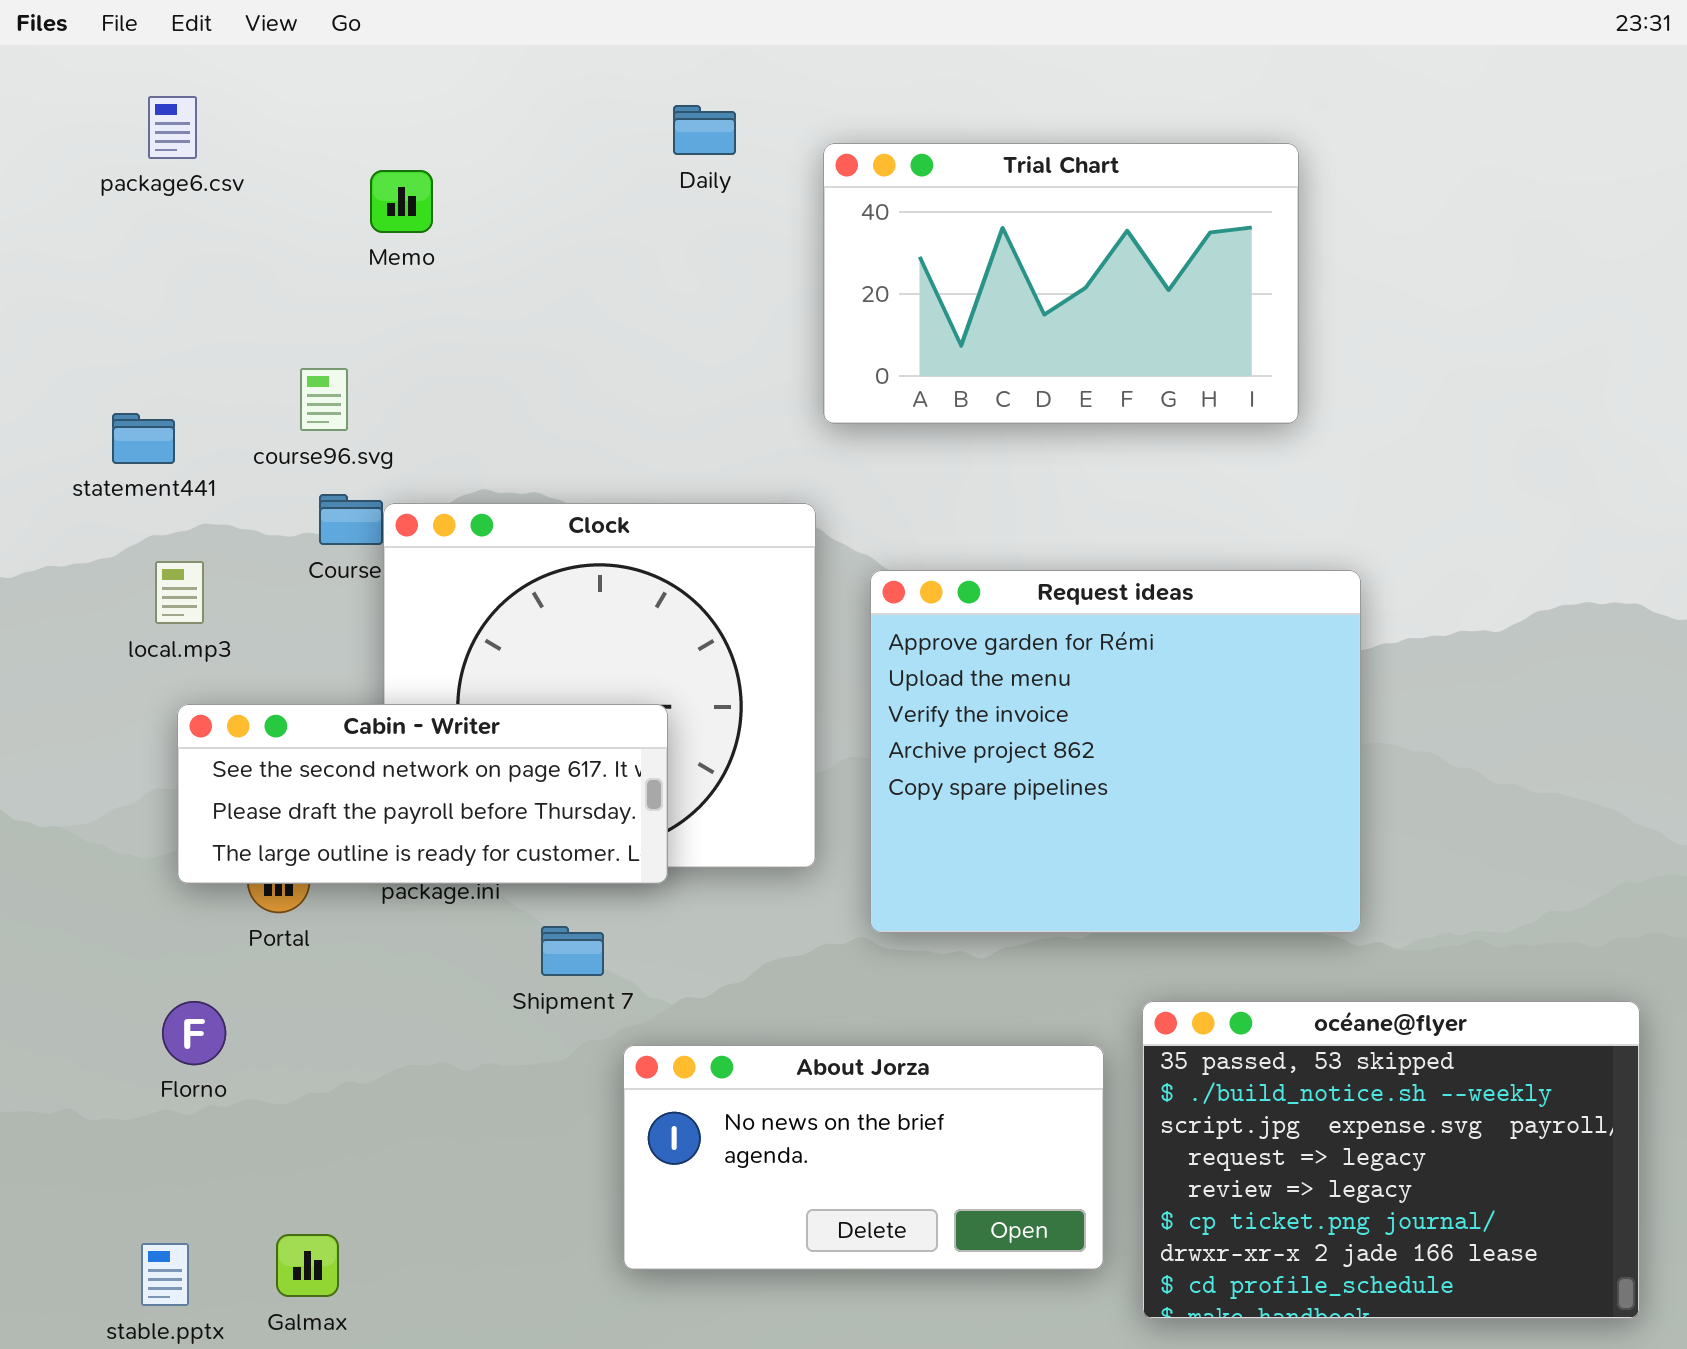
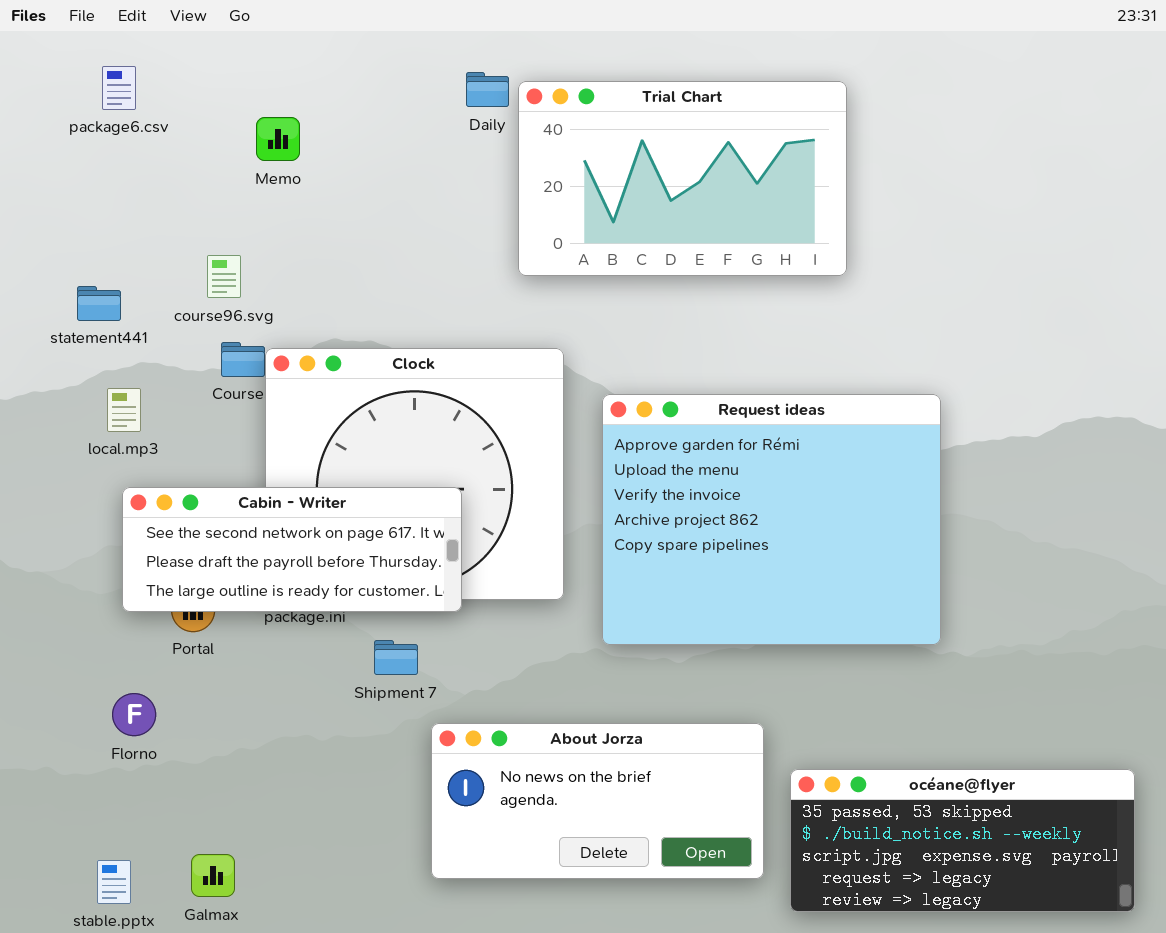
Trial Chart: [823,143,1299,424] -> [518,81,847,276], moved
océane@flyer: [1142,1001,1640,1319] -> [790,769,1135,912], resized

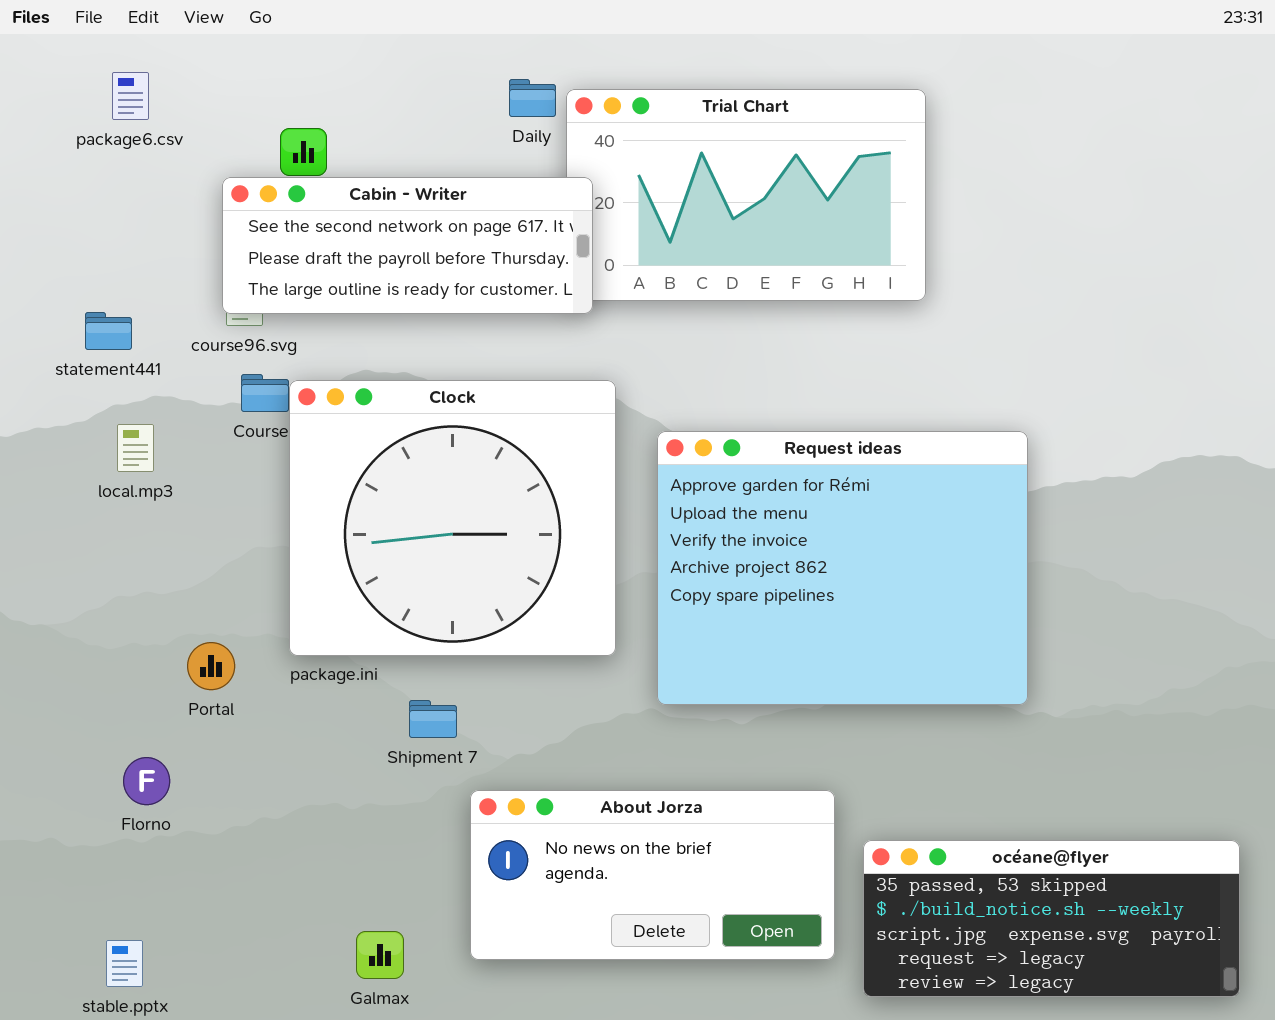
Cabin - Writer: [122,487,462,612] -> [222,177,593,314], moved
Galmax: [191,854,235,897] -> [356,931,404,979], moved

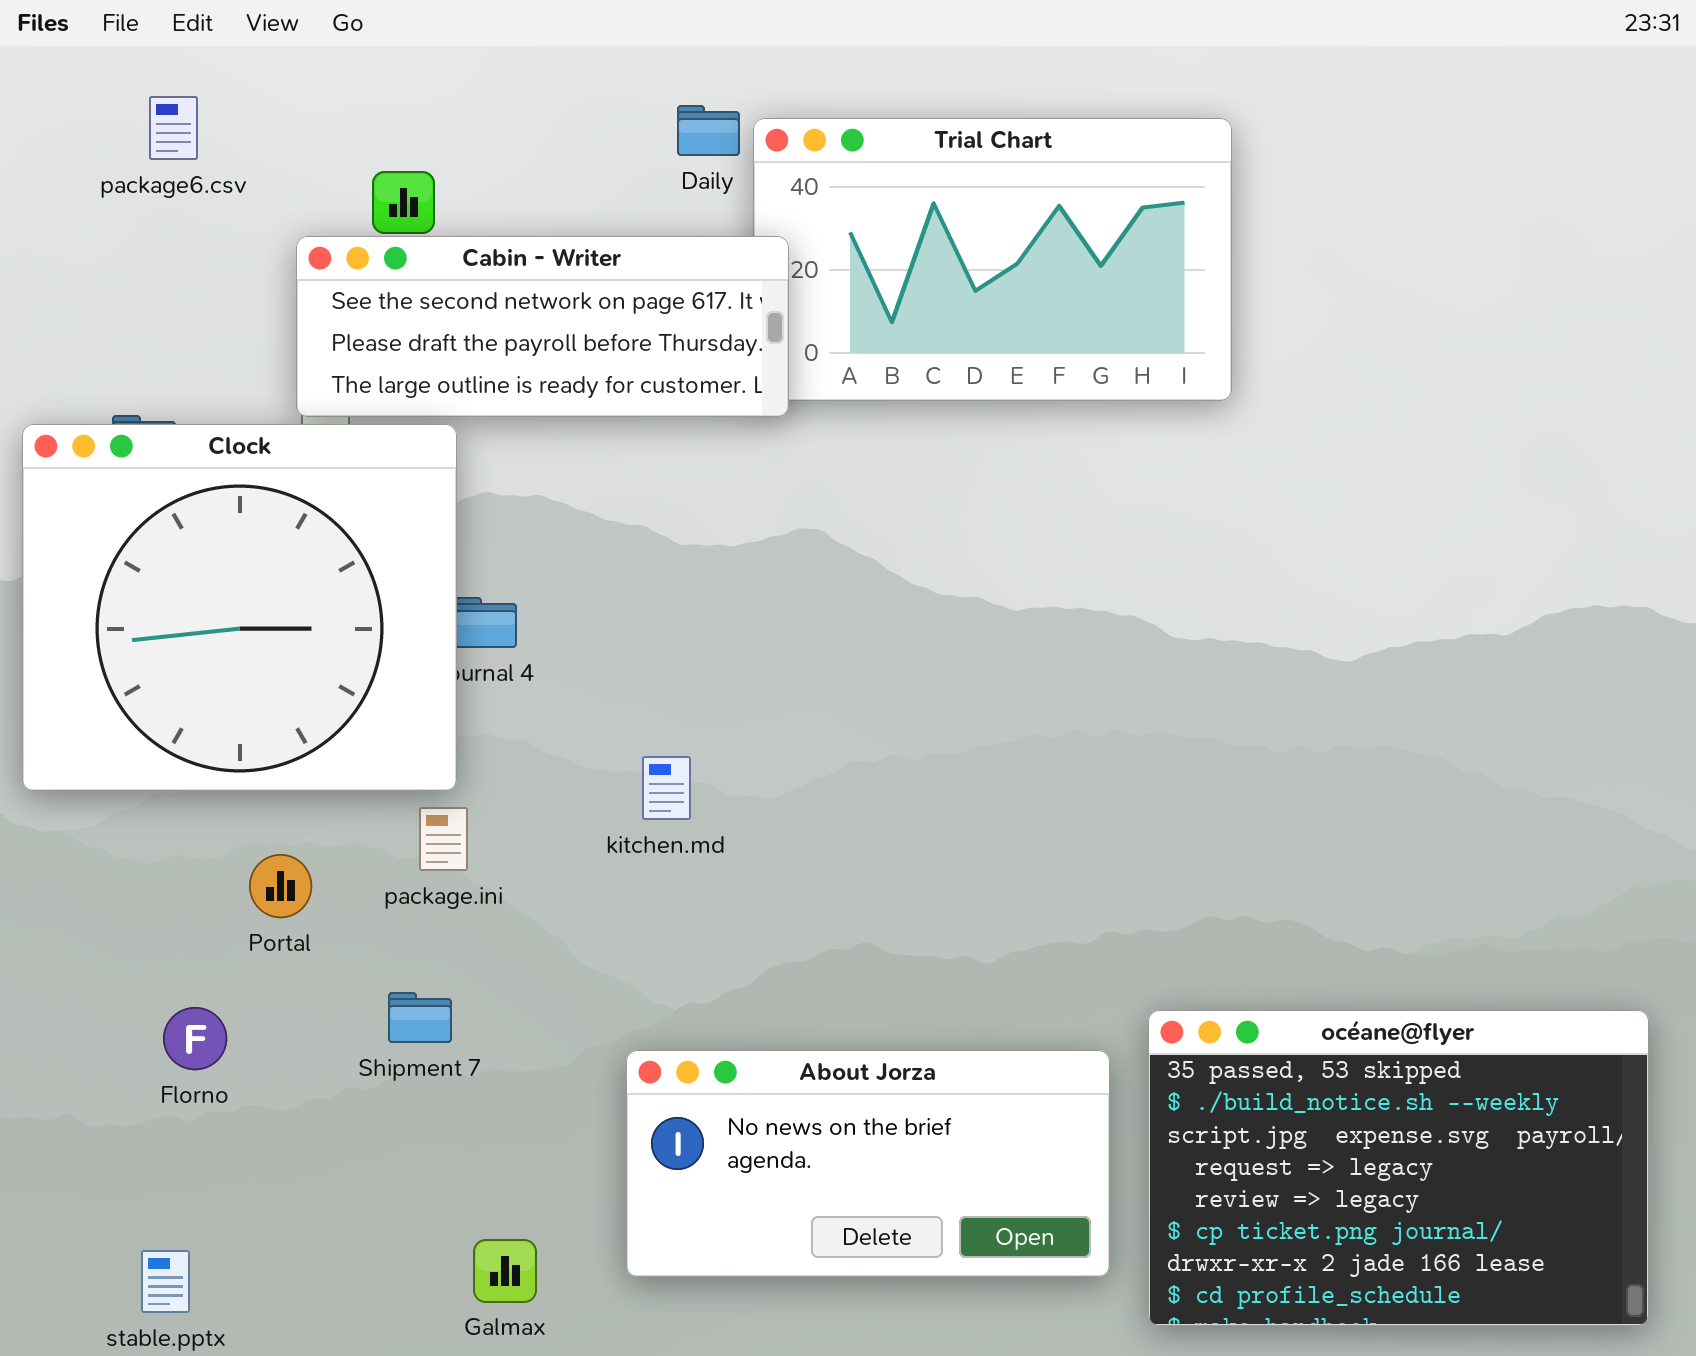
Clock: [289,380,616,656] -> [22,424,457,791], moved
Request ideas: [657,431,1028,705] -> none, closed
Shipment 7: [409,700,457,738] -> [388,992,452,1043], moved
océane@flyer: [863,840,1240,997] -> [1148,1010,1649,1326], resized

